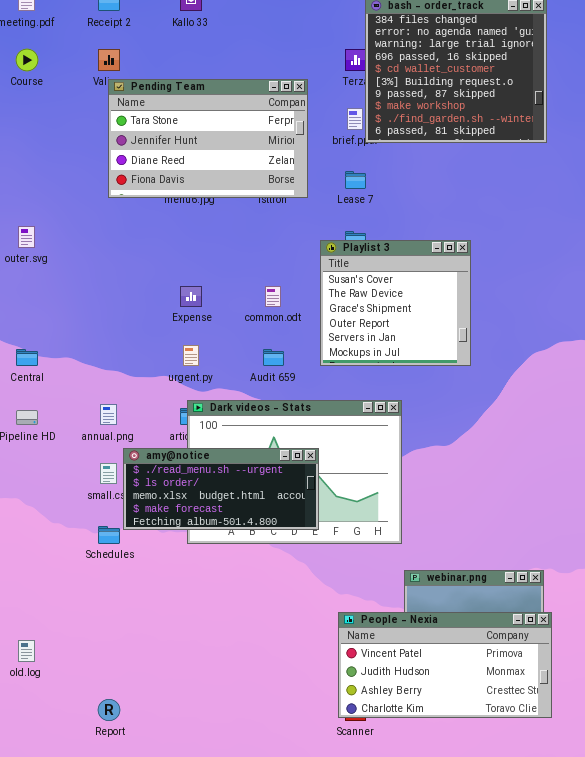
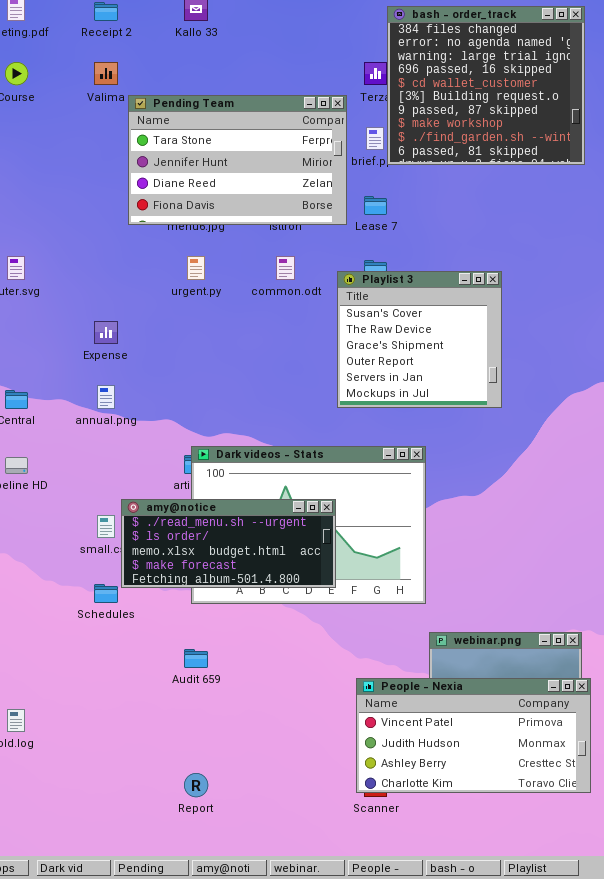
Pending Team: [108,79,308,198] -> [128,95,347,225], moved
Expense: [180,286,202,307] -> [94,321,118,344], moved
common.odt: [265,286,281,307] -> [276,256,295,280], moved
urgent.py: [183,345,199,366] -> [187,256,205,280], moved
Audit 659: [263,349,284,366] -> [184,649,208,668], moved
annual.png: [100,404,117,425] -> [97,385,115,409], moved
Report: [98,699,120,721] -> [184,773,208,797], moved

